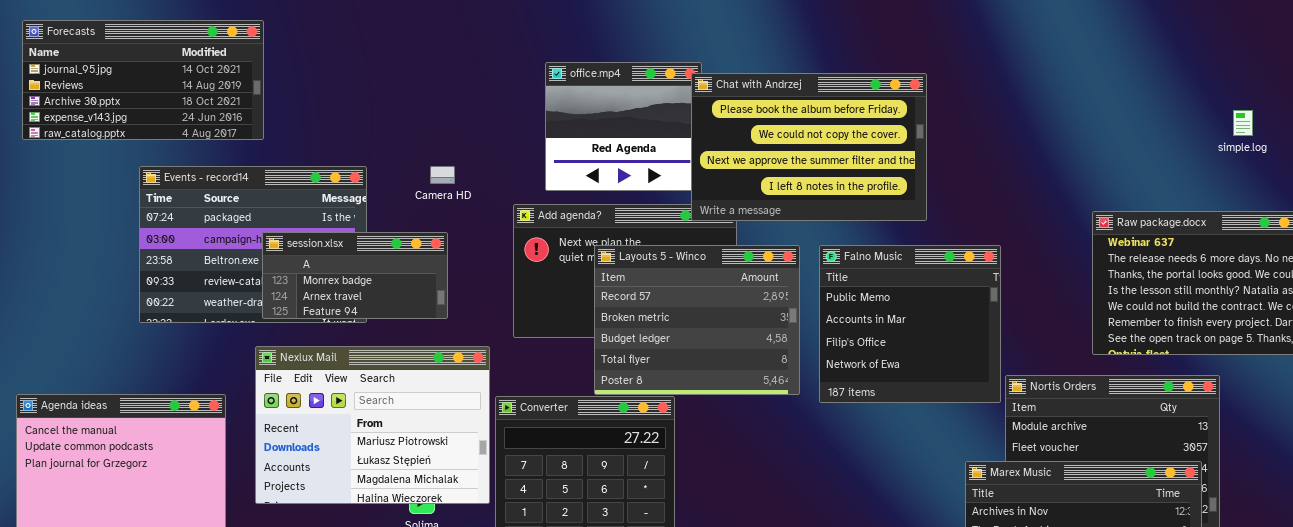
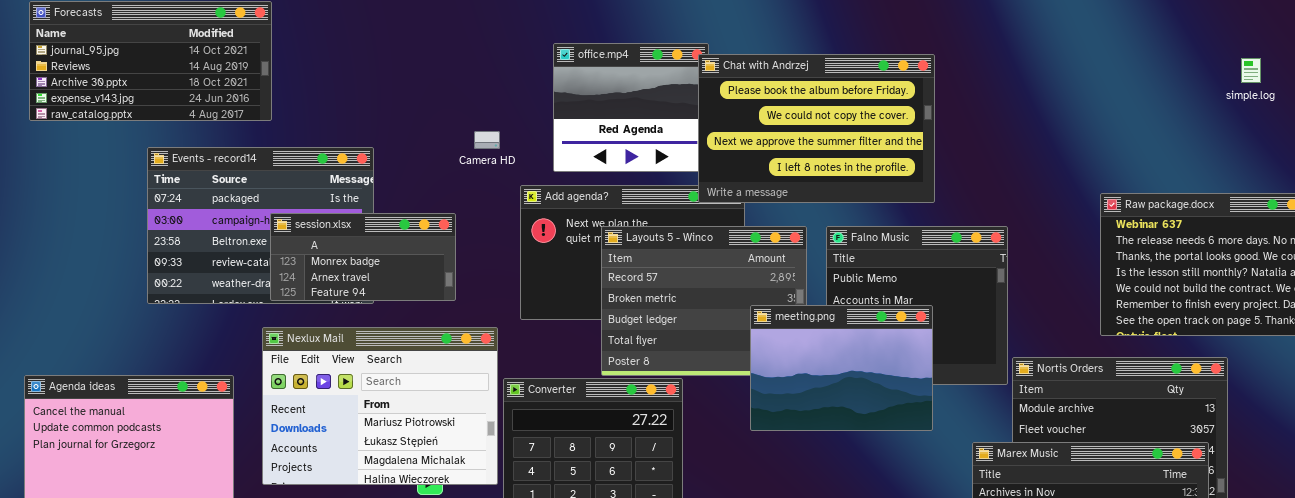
simple.log: [1233,110,1253,136] -> [1241,58,1261,83], moved
Camera HD: [430,166,455,184] -> [474,131,500,149], moved
meeting.png: none -> [750,305,933,431], opened

